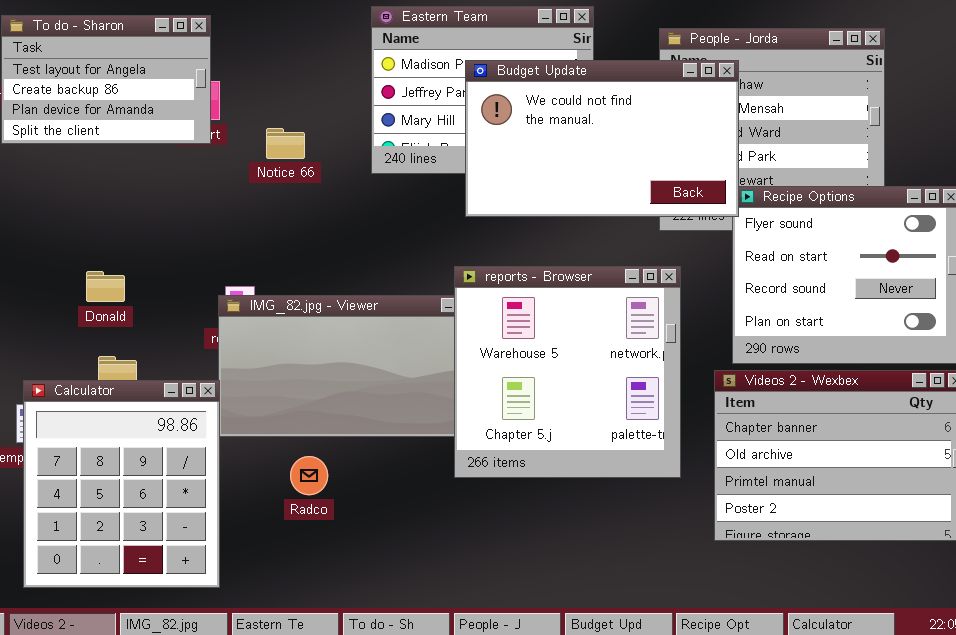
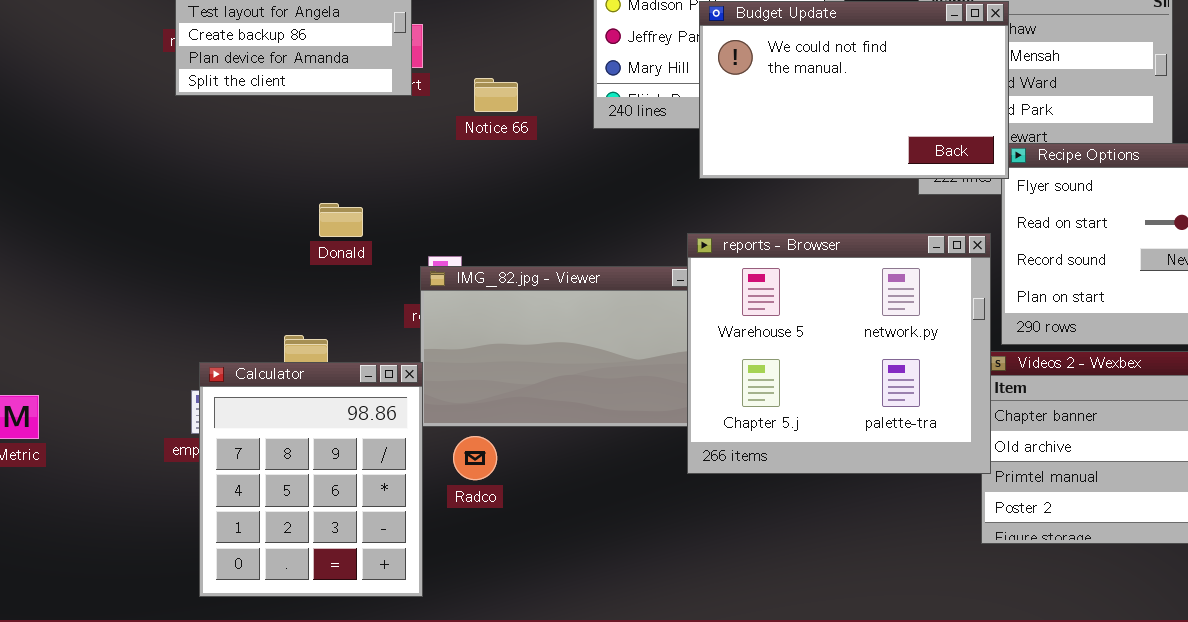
reports - Browser: [454,266,681,478] -> [687,233,991,474], resized
Donald: [86,271,125,302] -> [319,203,363,237], moved
Radco: [290,456,328,495] -> [453,436,497,480], moved

